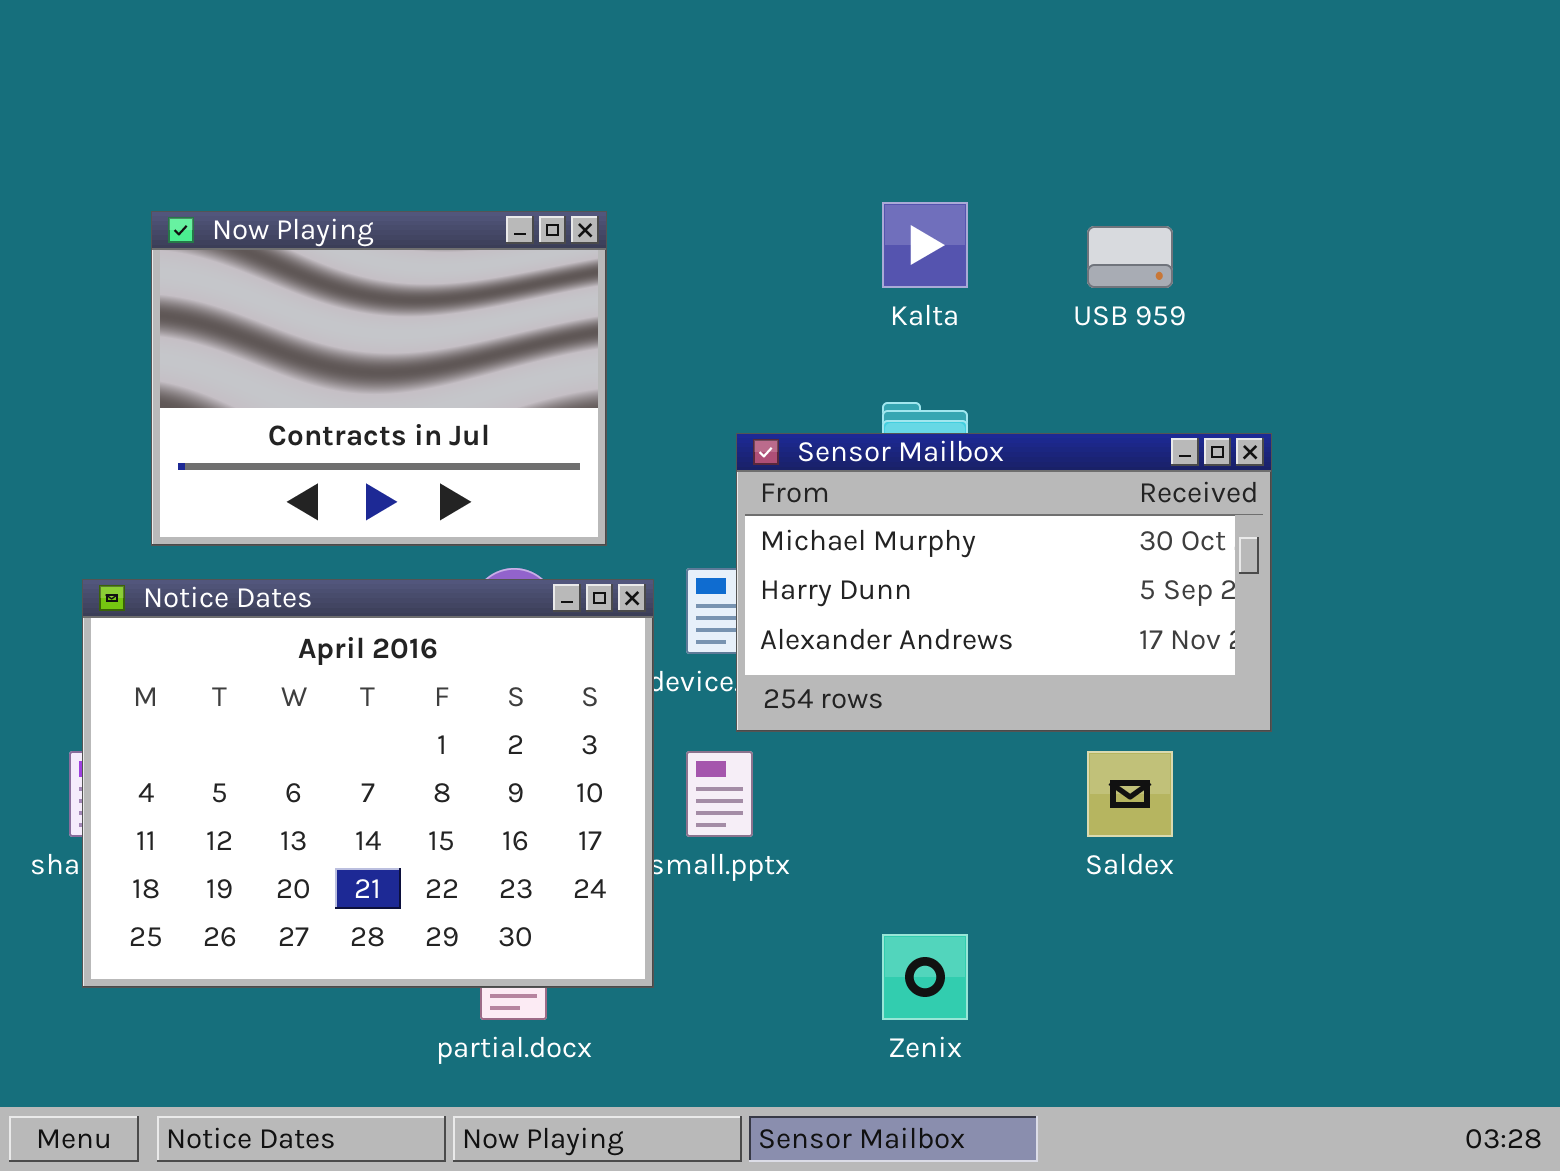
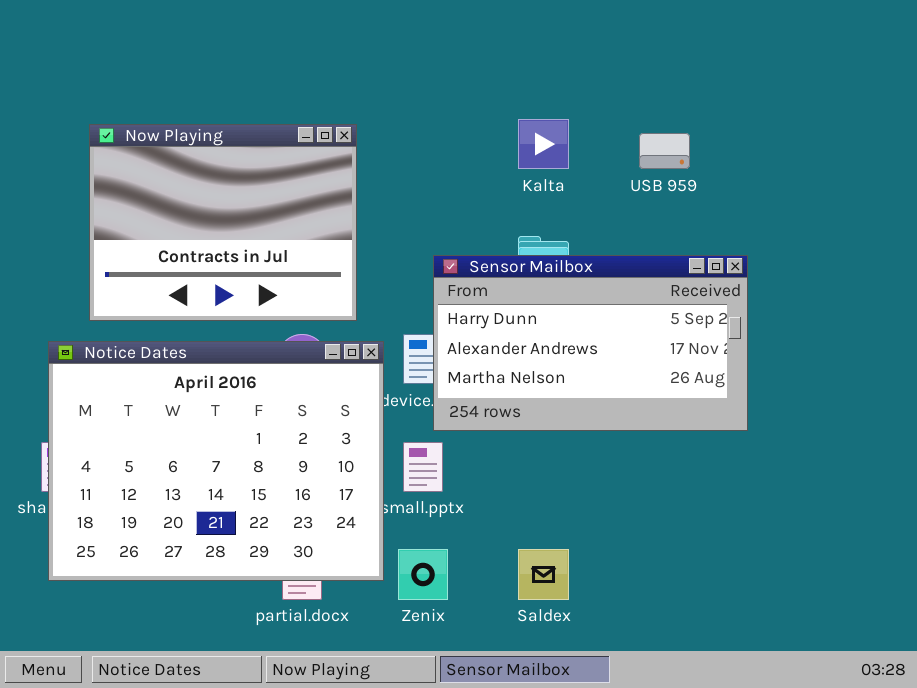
Sensor Mailbox: [736,433,1272,732] -> [433,255,748,431], scrolled down 1 row
Saldex: [1087,751,1173,837] -> [518,549,569,600], moved
Zenix: [882,934,968,1020] -> [398,549,448,600], moved

